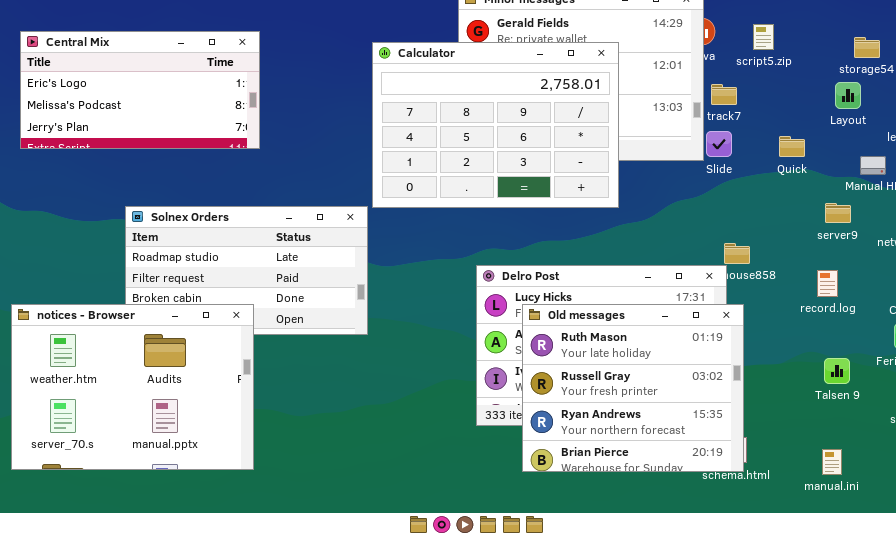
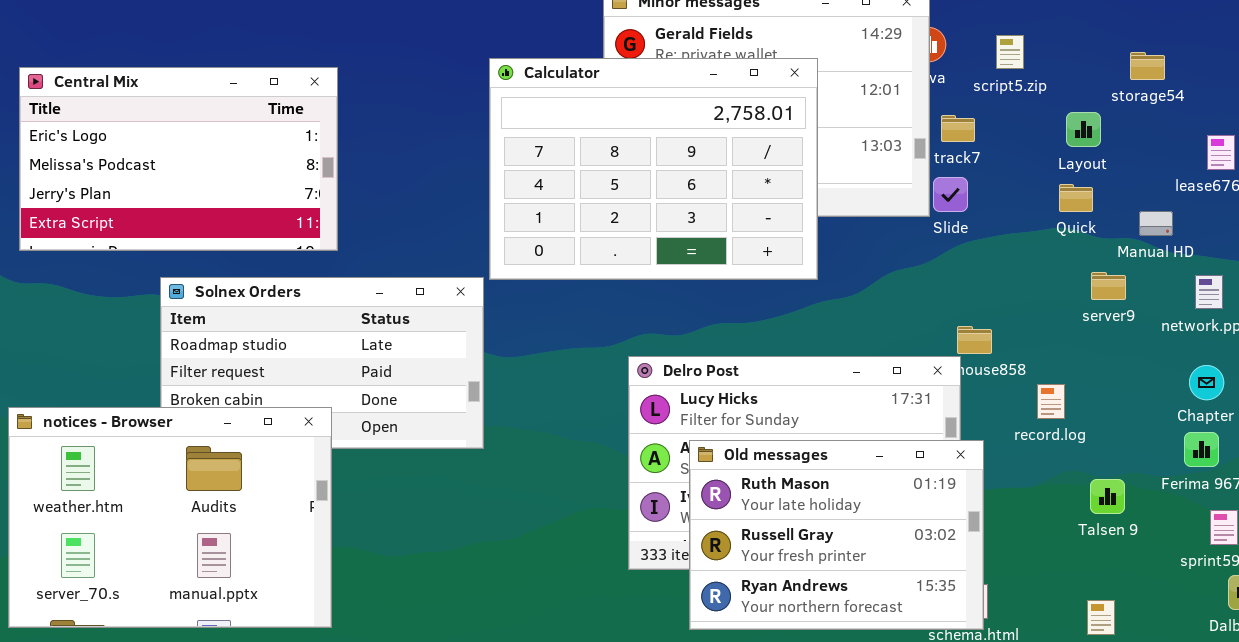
Central Mix: [20,31,260,149] -> [19,67,338,251], moved, resized
Layout: [835,82,861,109] -> [1066,112,1101,147], moved
Quick: [779,136,805,157] -> [1059,184,1093,212], moved
record.log: [817,270,838,297] -> [1037,384,1065,419], moved
Old messages: [522,304,744,472] -> [689,440,984,630], resized

